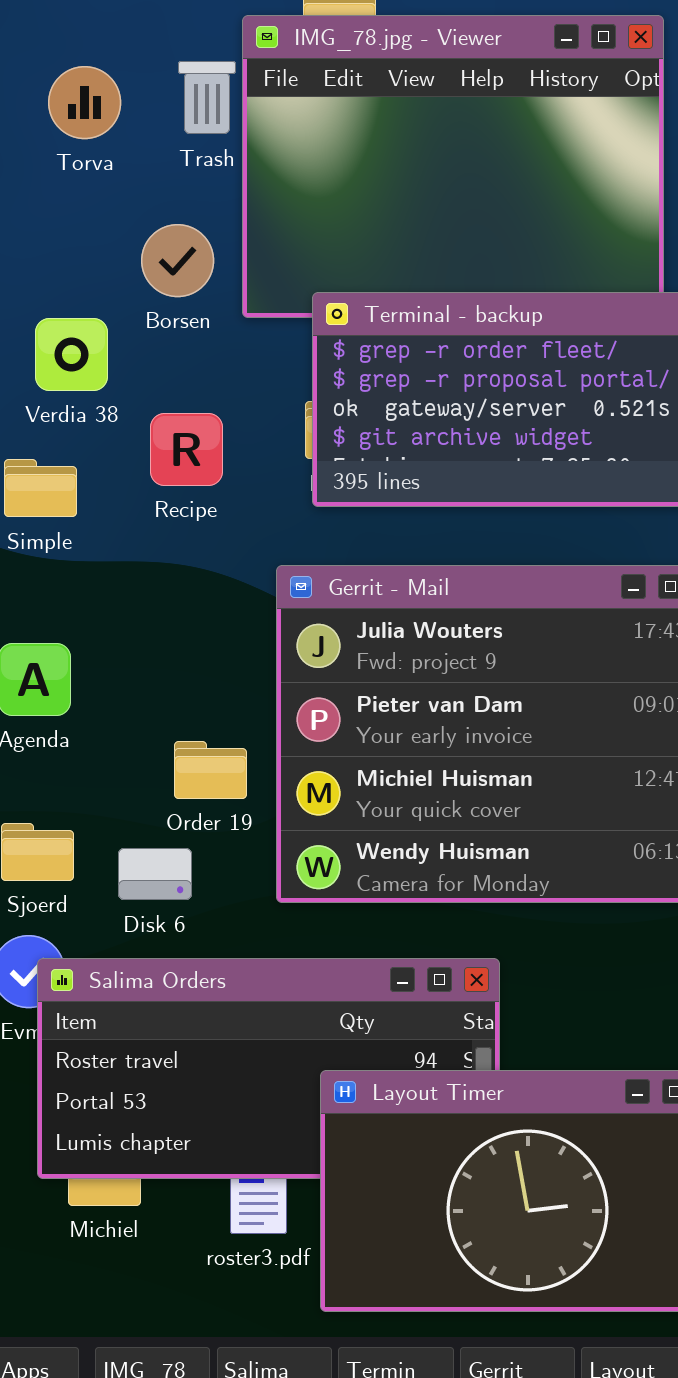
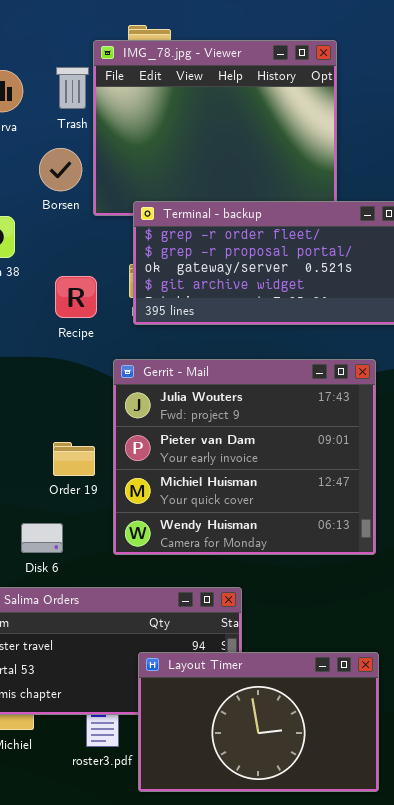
Borsen: [141,224,214,297] -> [39,148,82,191], moved
Recipe: [150,413,223,486] -> [55,276,97,318], moved
Order 19: [174,741,247,799] -> [53,442,95,476], moved

